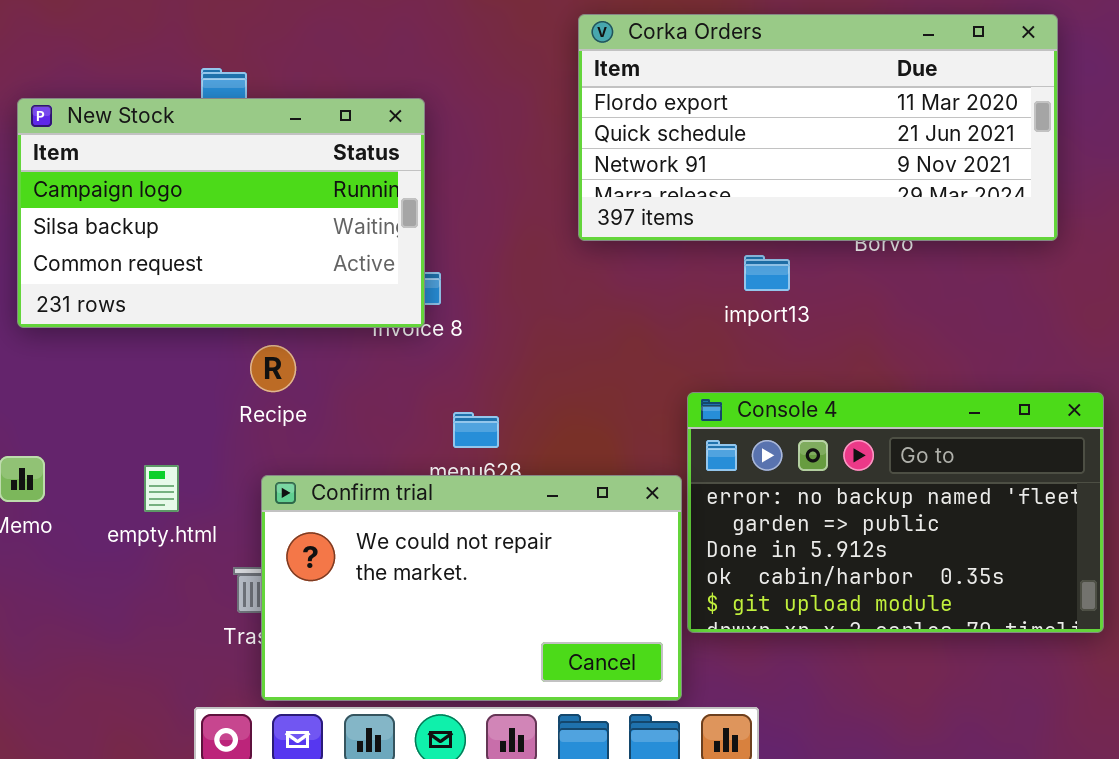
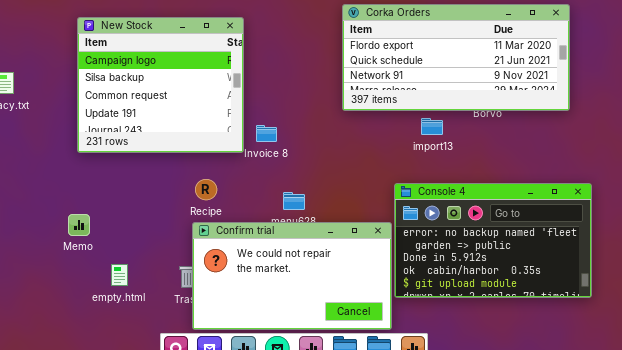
New Stock: [17,98,425,328] -> [77,17,244,153], resized
Recipe: [250,345,296,392] -> [195,179,217,200], moved
empty.html: [144,465,179,512] -> [111,264,128,286], moved

